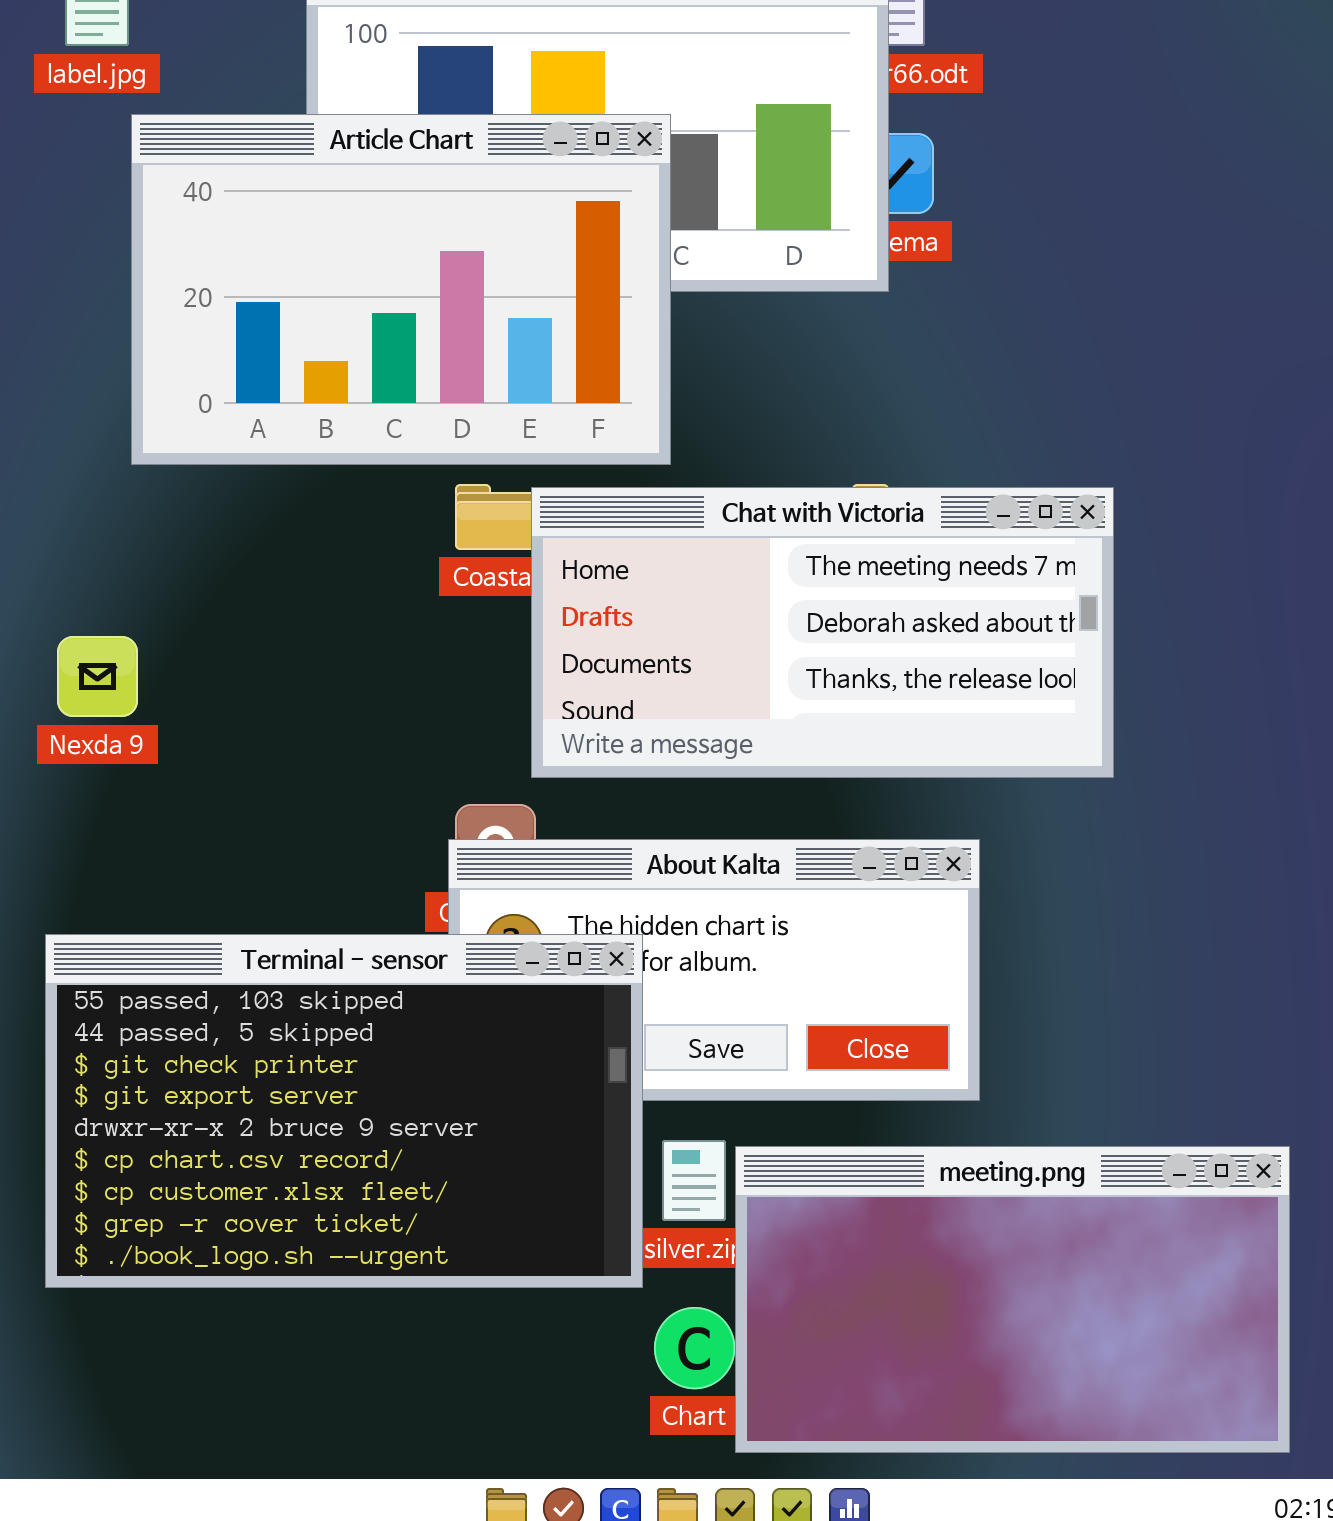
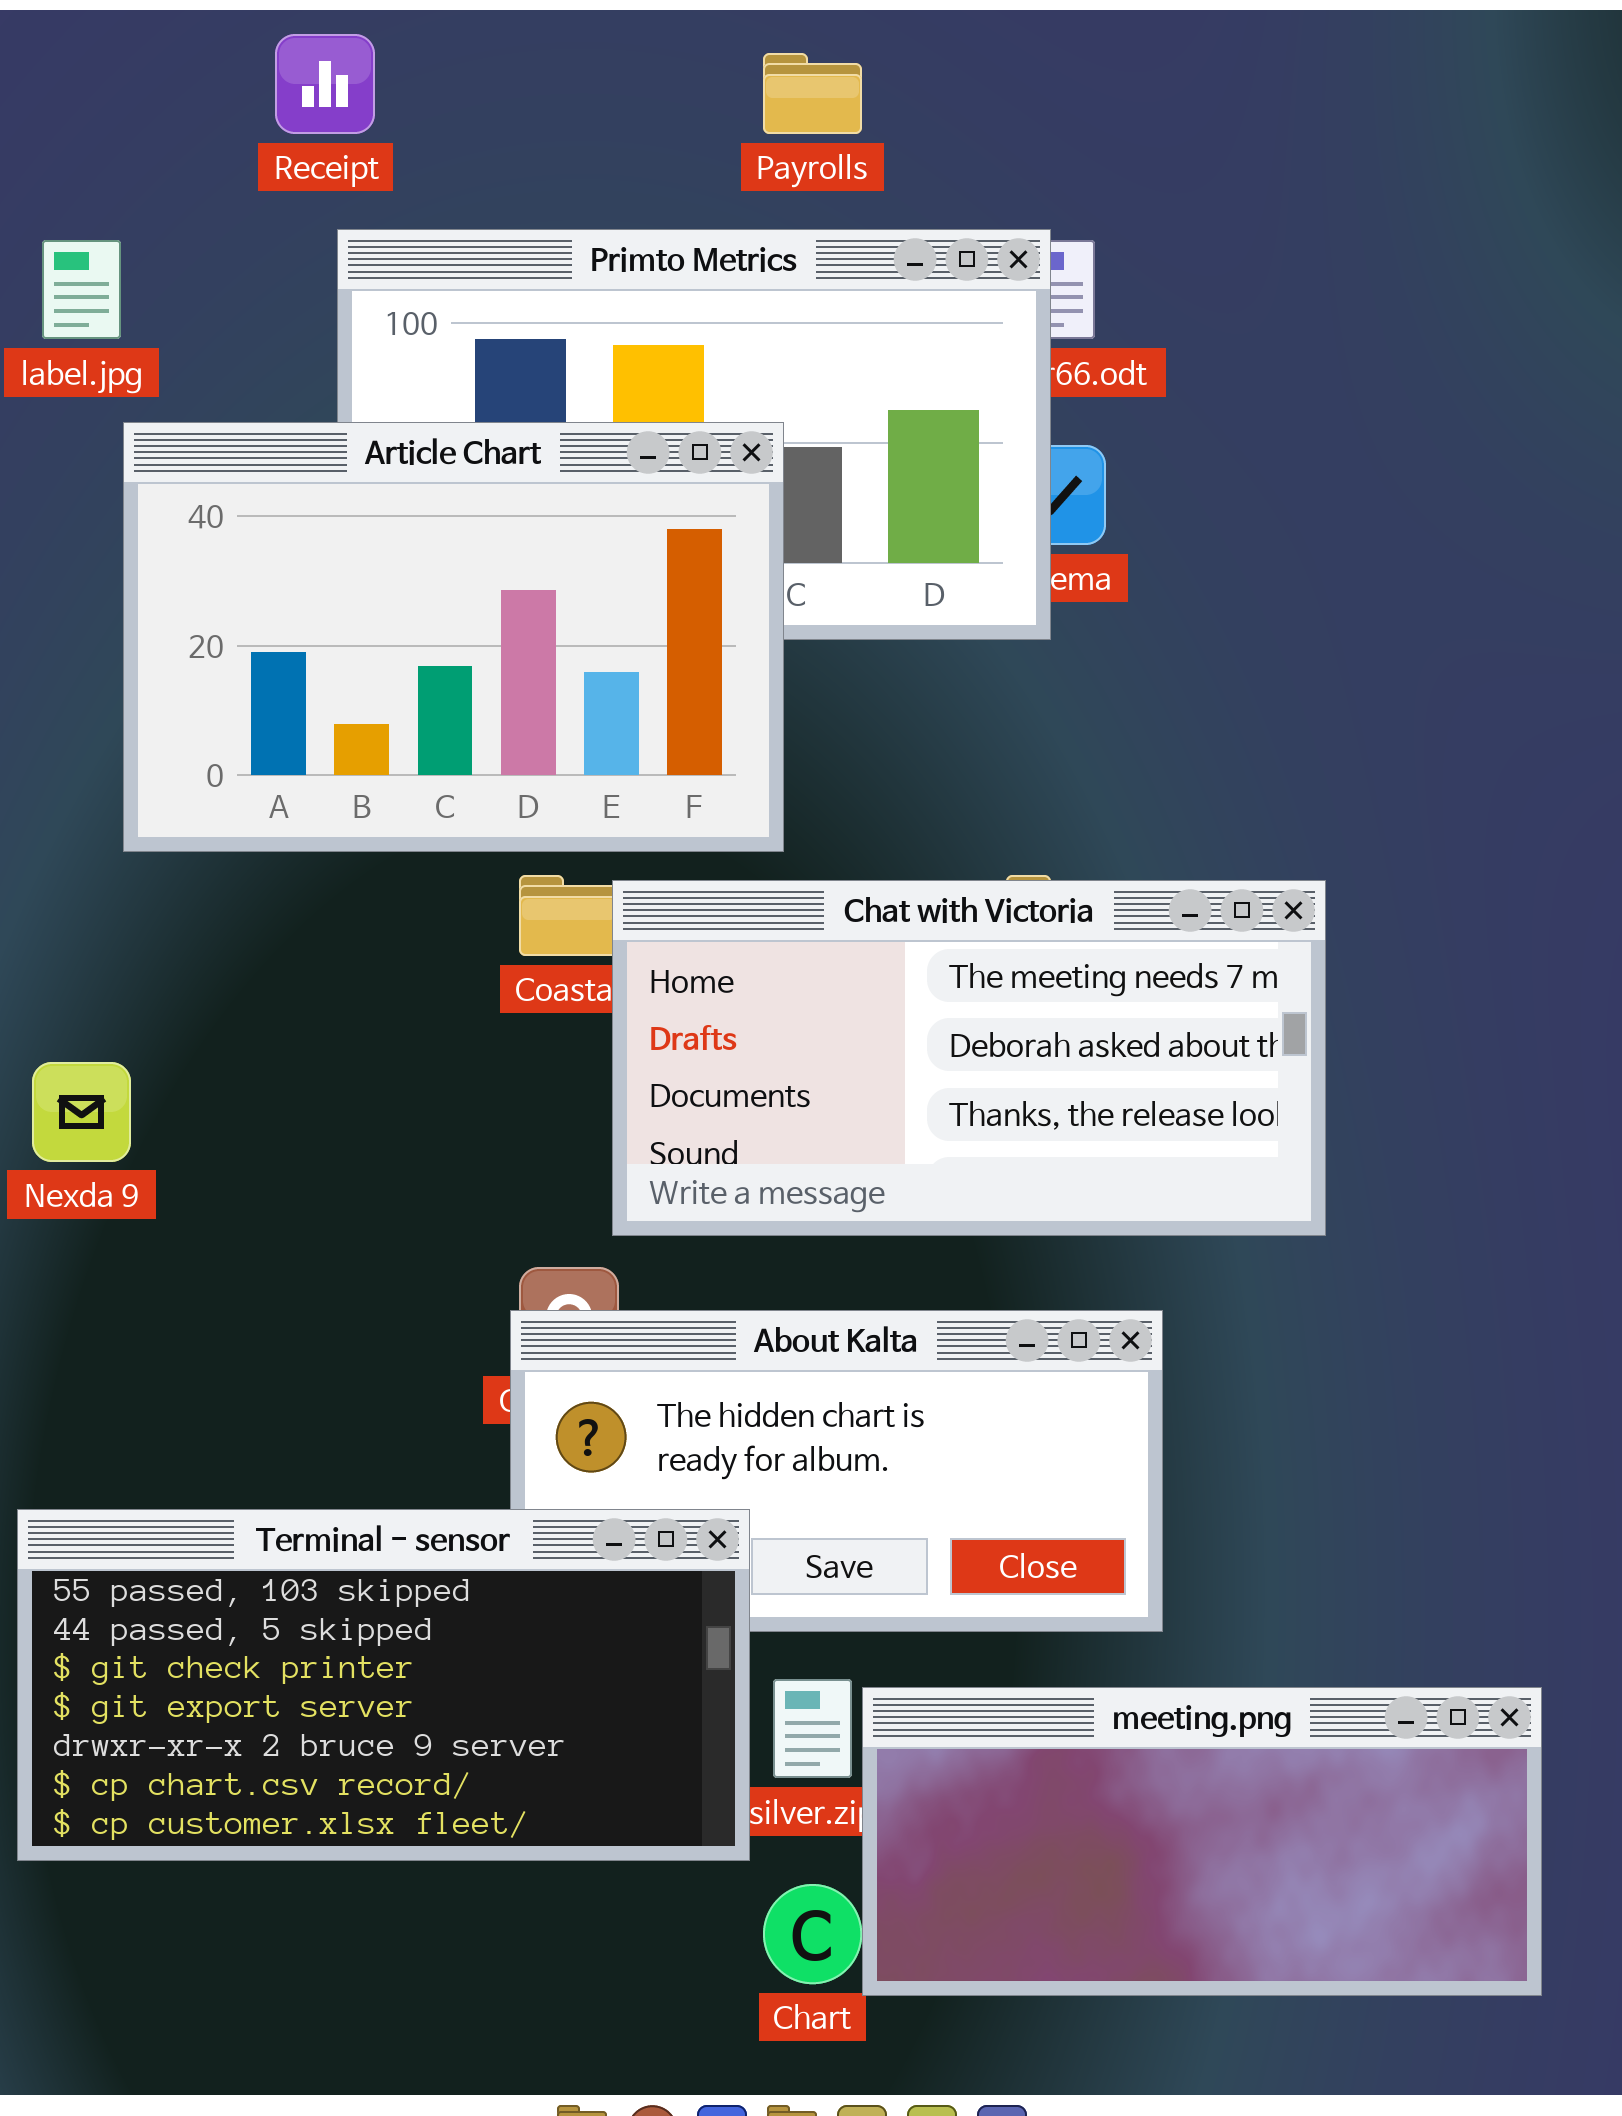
Terminal - sensor: [45,934,643,1288] -> [17,1509,750,1861], resized
meeting.png: [735,1146,1290,1453] -> [862,1687,1542,1996], resized

